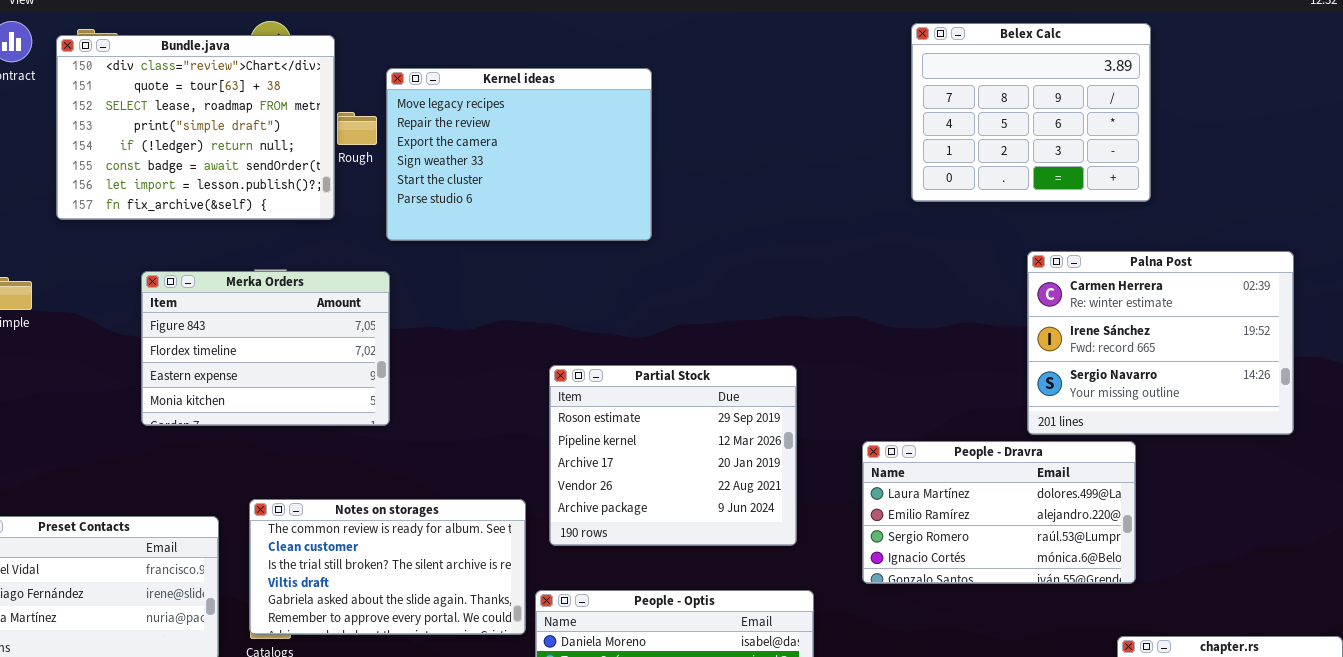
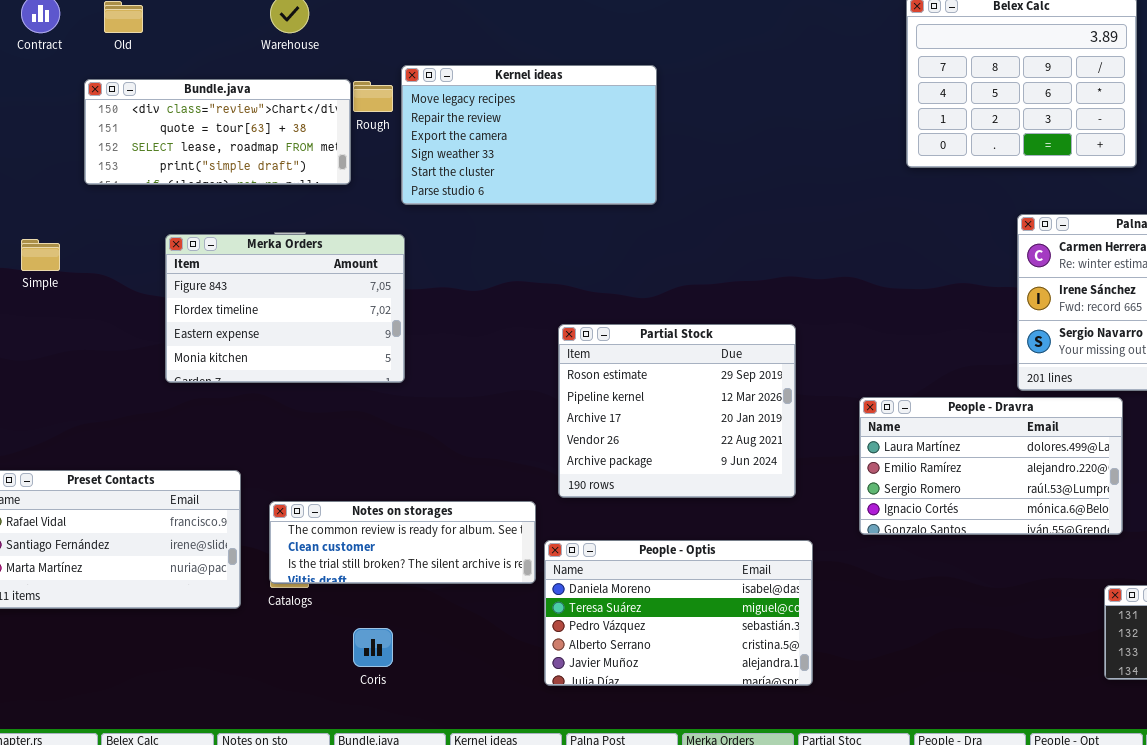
Bundle.java: [56,35,335,220] -> [84,79,351,185], resized
Kernel ideas: [386,68,652,241] -> [401,65,657,205], resized
Notes on storages: [249,499,526,635] -> [269,501,536,584], resized

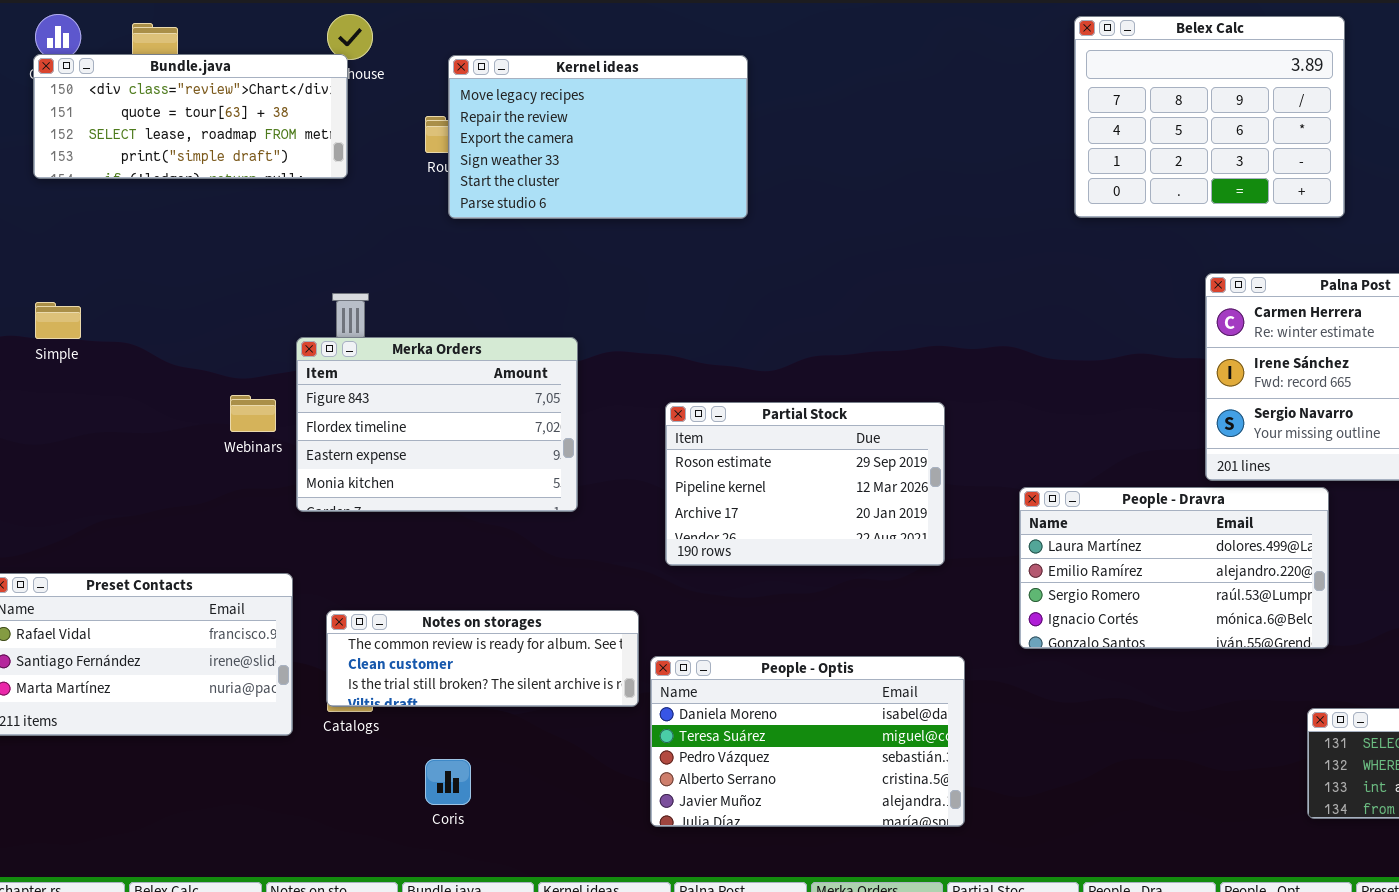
Kernel ideas: [401,65,657,205] -> [448,55,748,219], moved
Bundle.java: [84,79,351,185] -> [33,54,348,179], moved
Merka Orders: [165,234,405,383] -> [296,337,578,512], moved
Partial Stock: [558,324,796,498] -> [665,402,945,566], resized

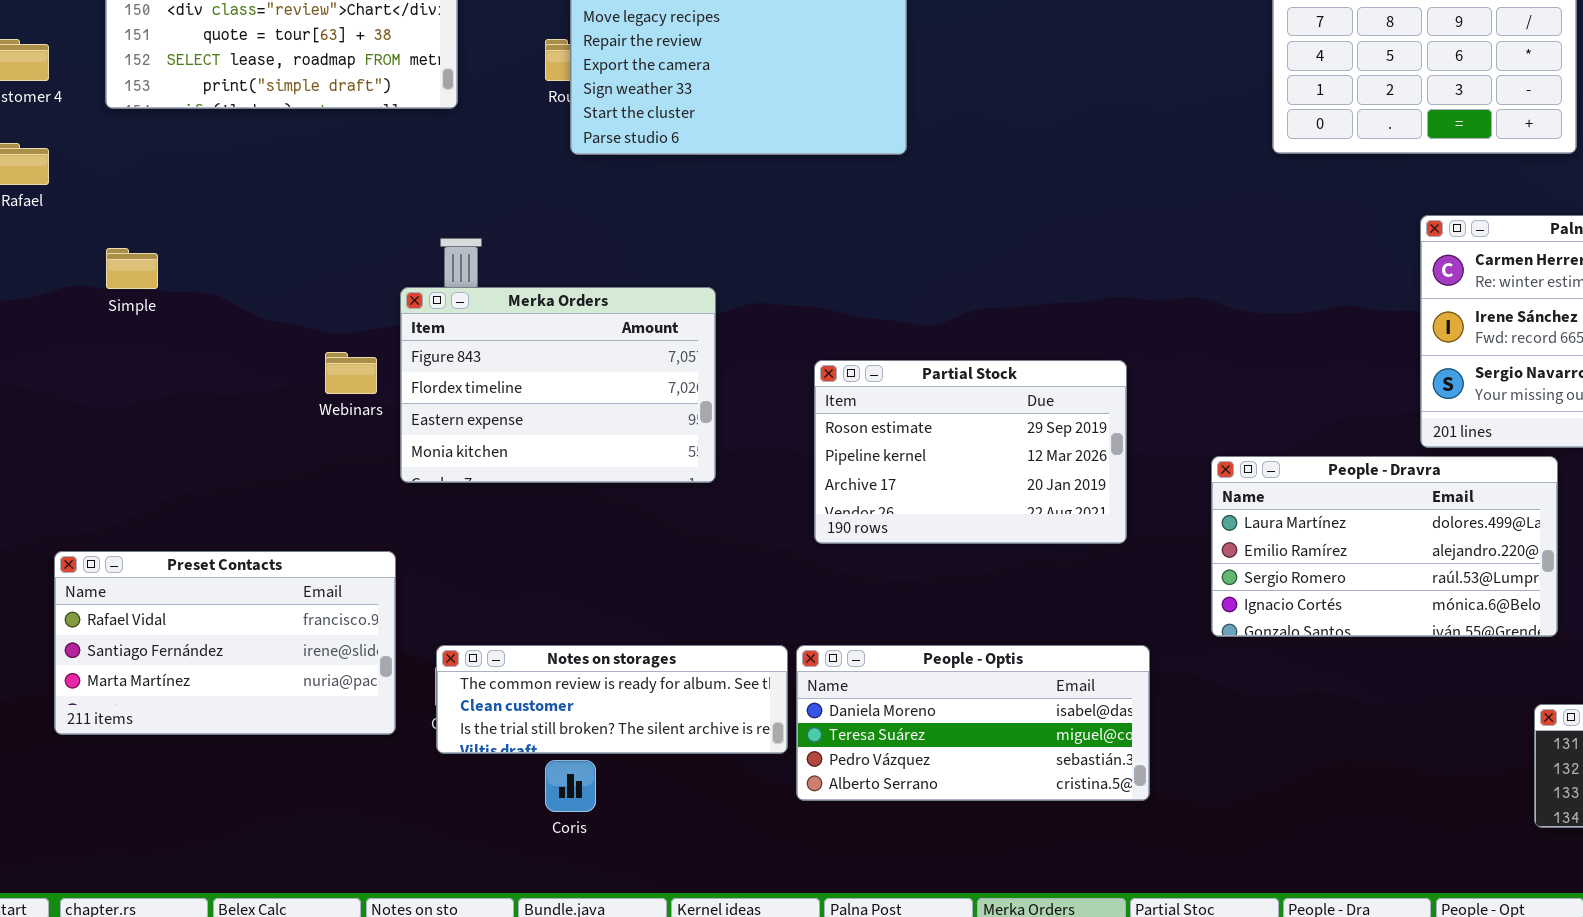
Notes on storages: [326,610,639,707] -> [436,645,788,754], moved
People - Optis: [650,656,965,827] -> [796,645,1150,801], resized

